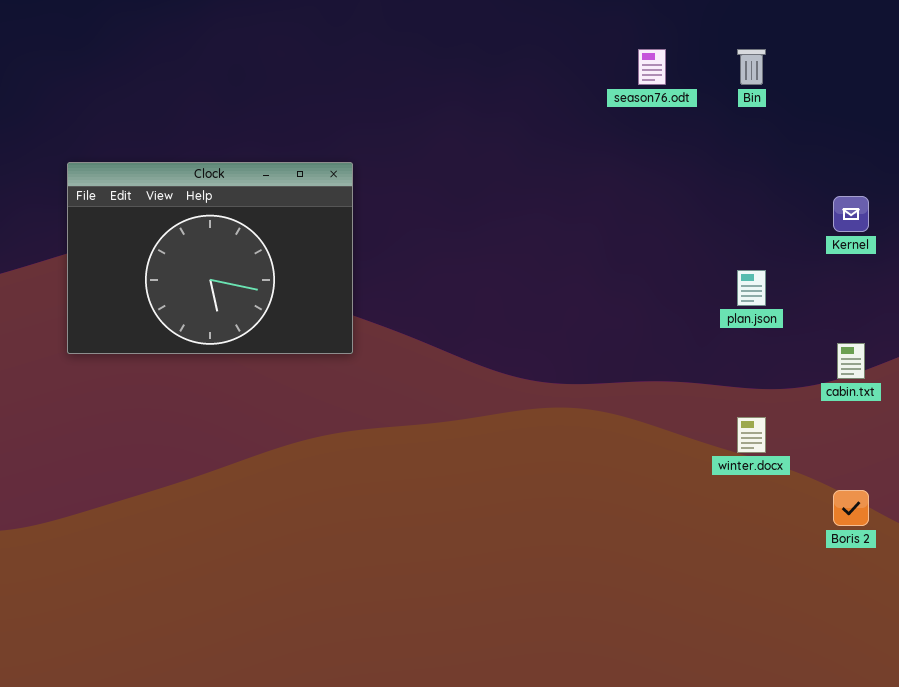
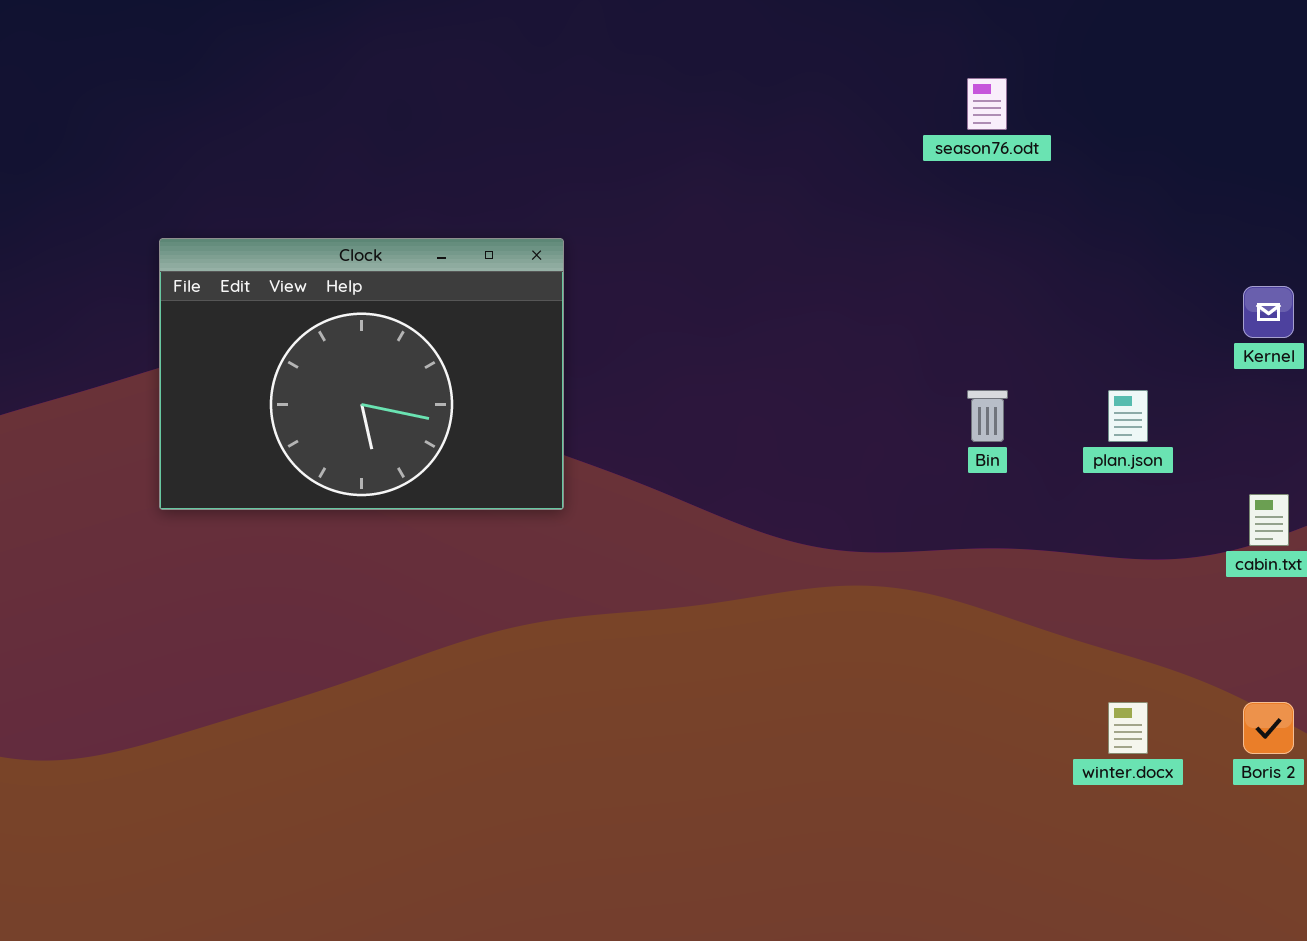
Bin: [737,49,766,85] -> [967,390,1008,442], moved
winter.docx: [737,417,766,453] -> [1108,702,1148,754], moved

